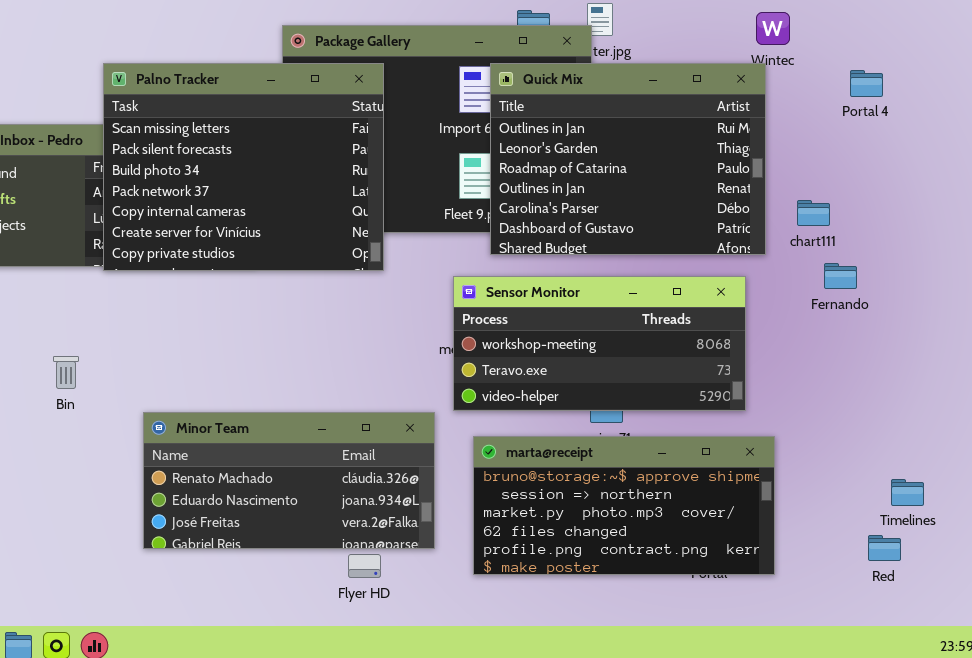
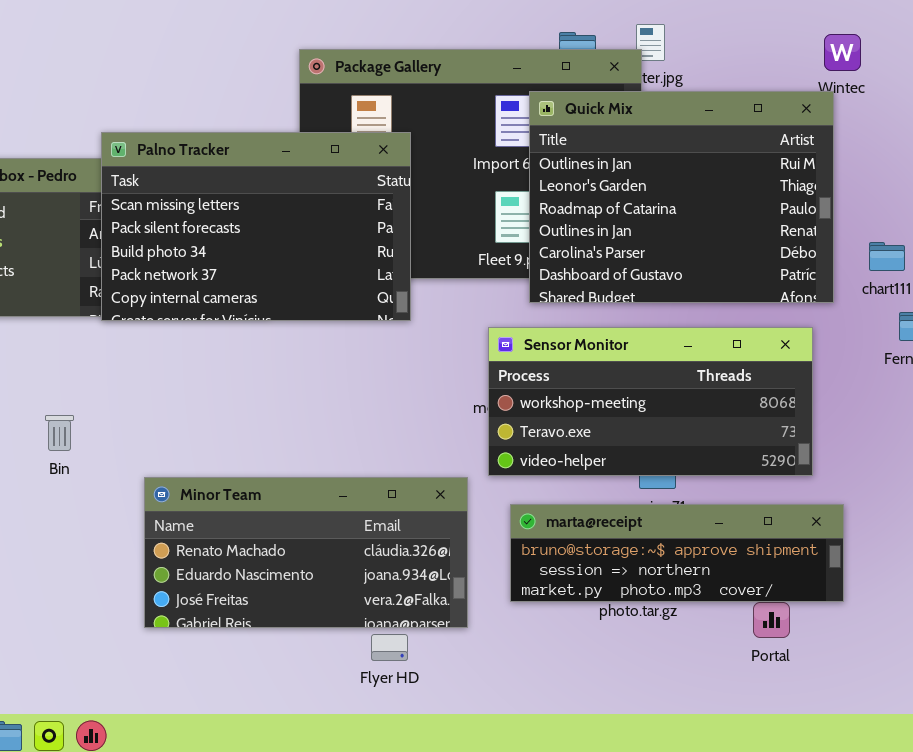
Palno Tracker: [103,63,384,271] -> [101,132,411,321], resized
marta@receipt: [473,436,775,575] -> [510,504,844,602], resized

